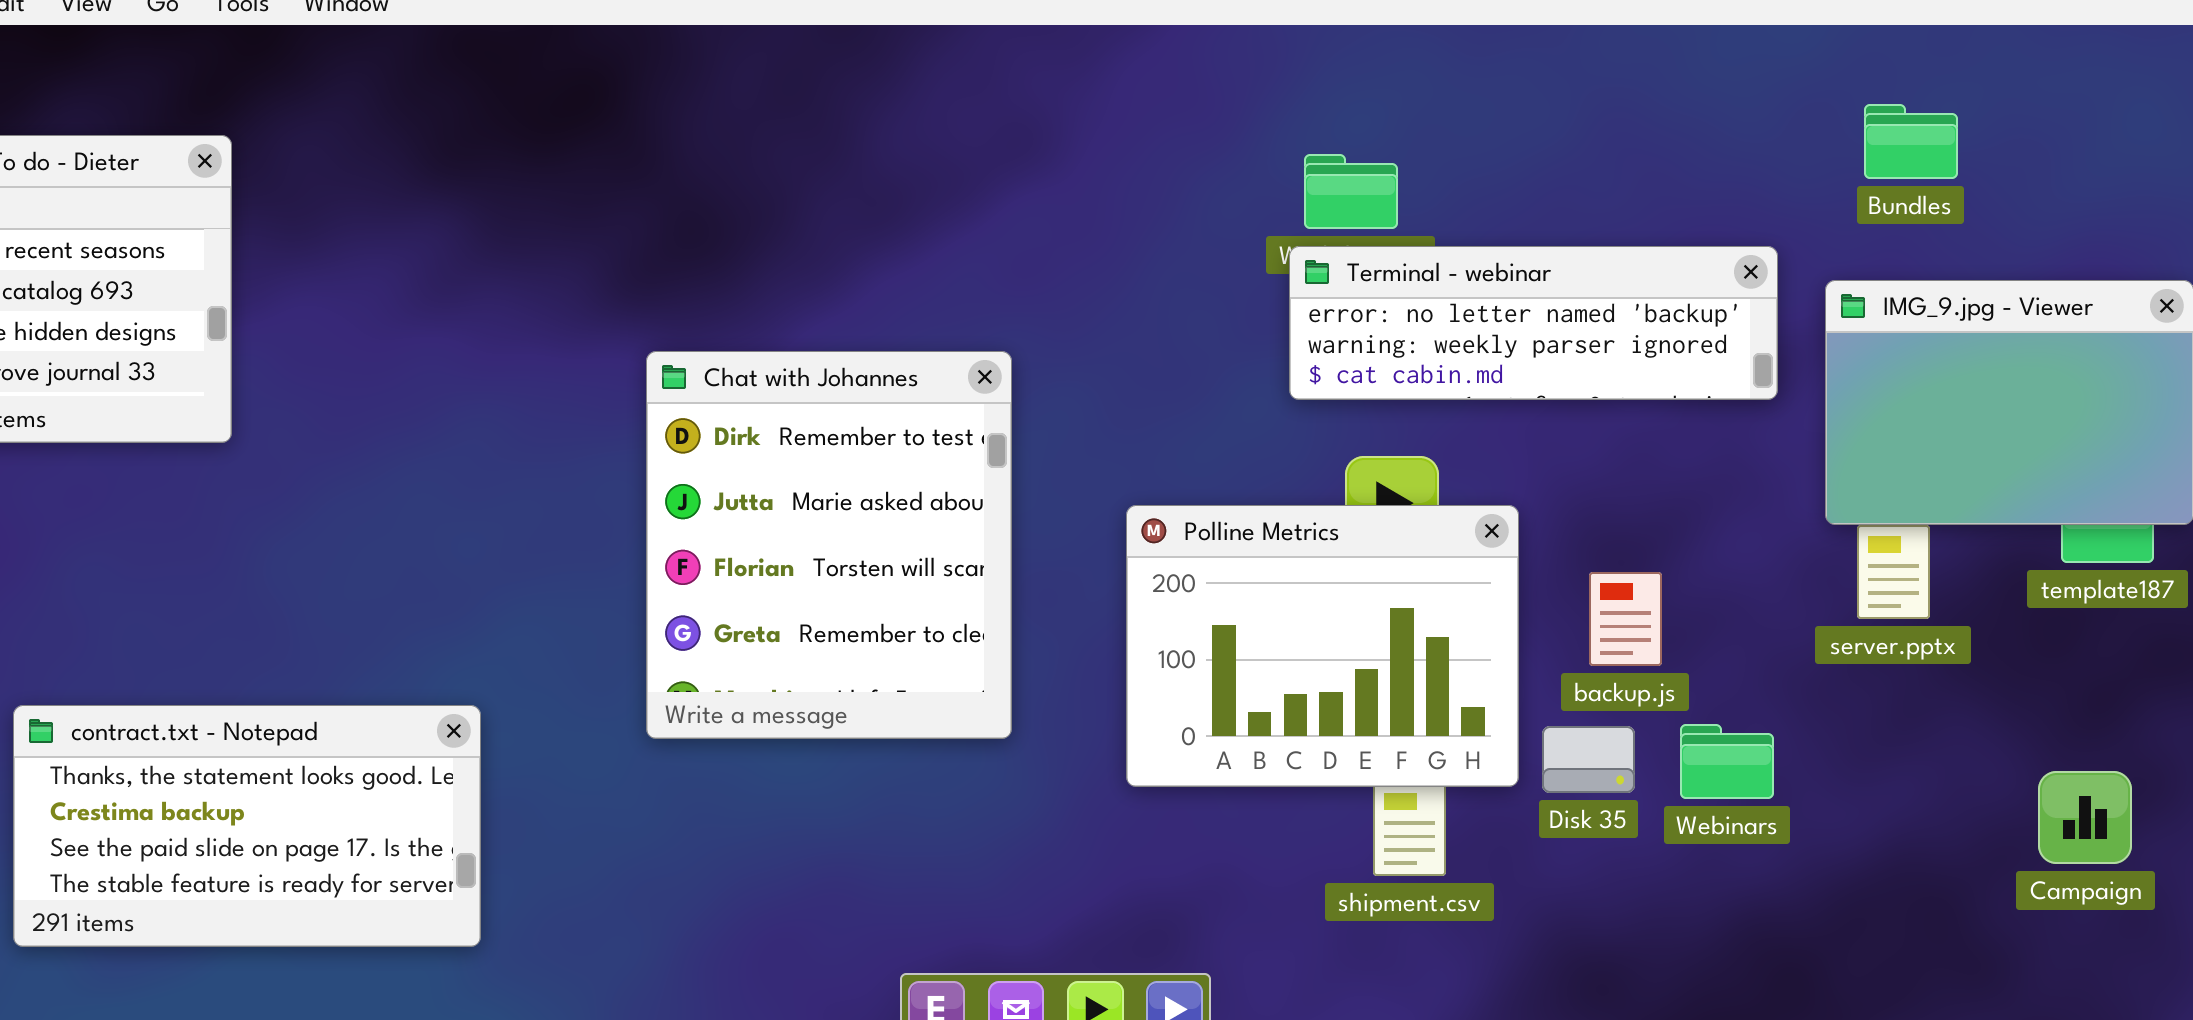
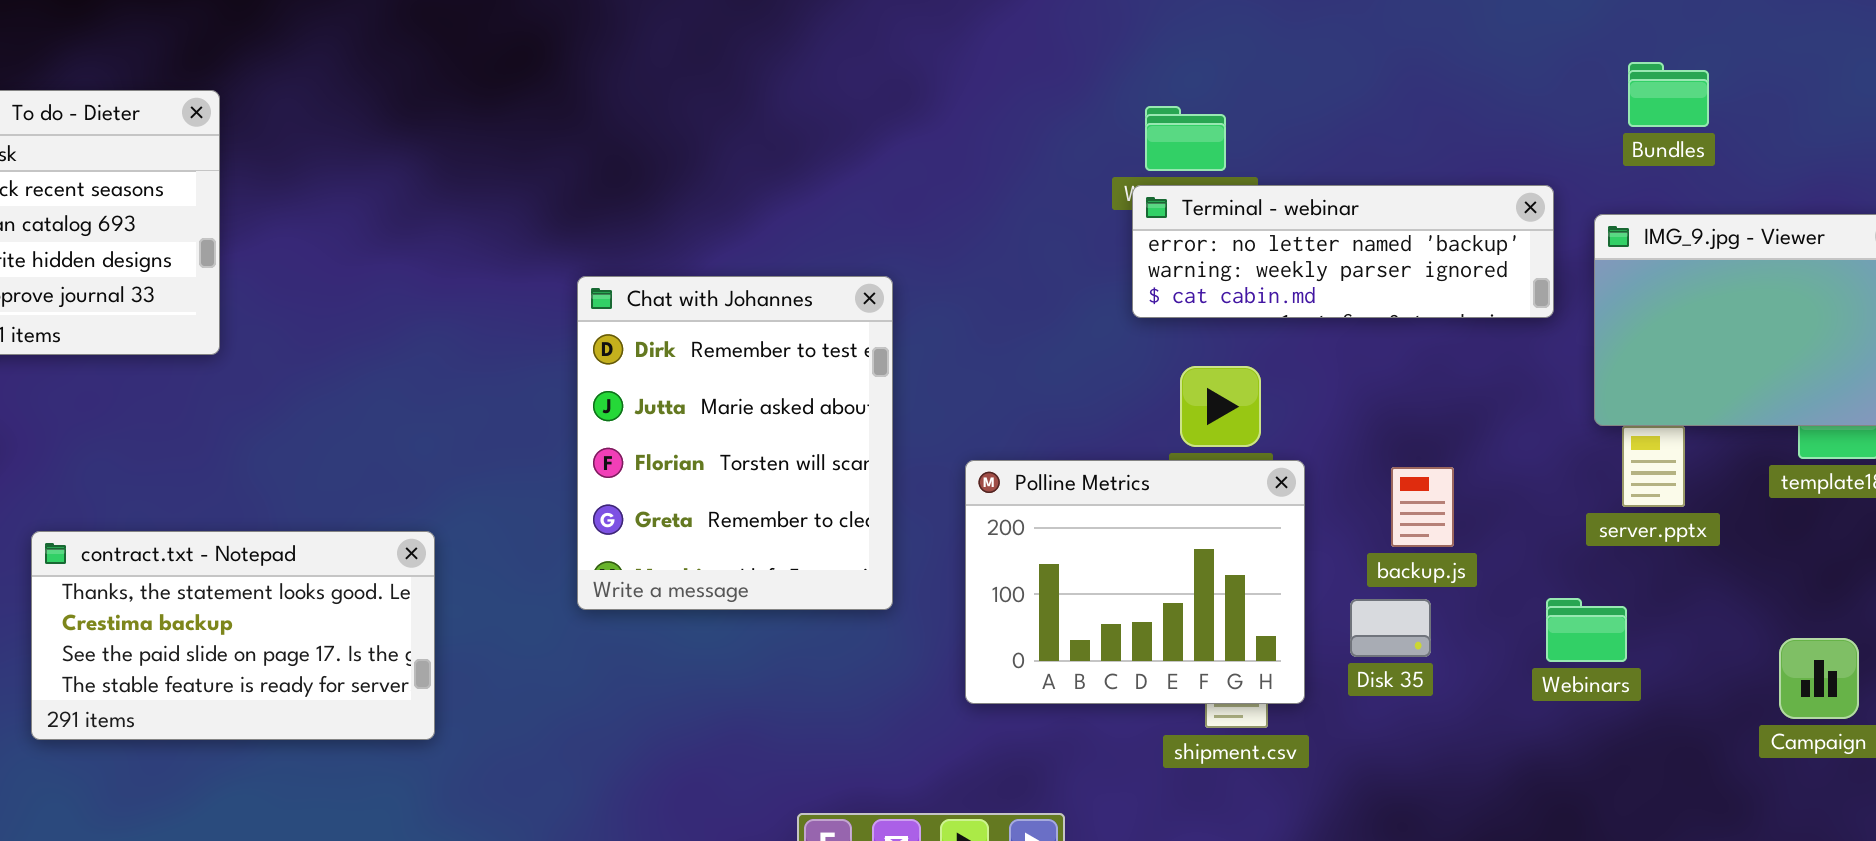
Polline Metrics: [1126,505,1519,787] -> [965,460,1305,704], moved
contract.txt - Notepad: [13,705,481,947] -> [31,531,435,740], moved
Webinars: [1680,724,1774,799] -> [1546,598,1627,662], moved

